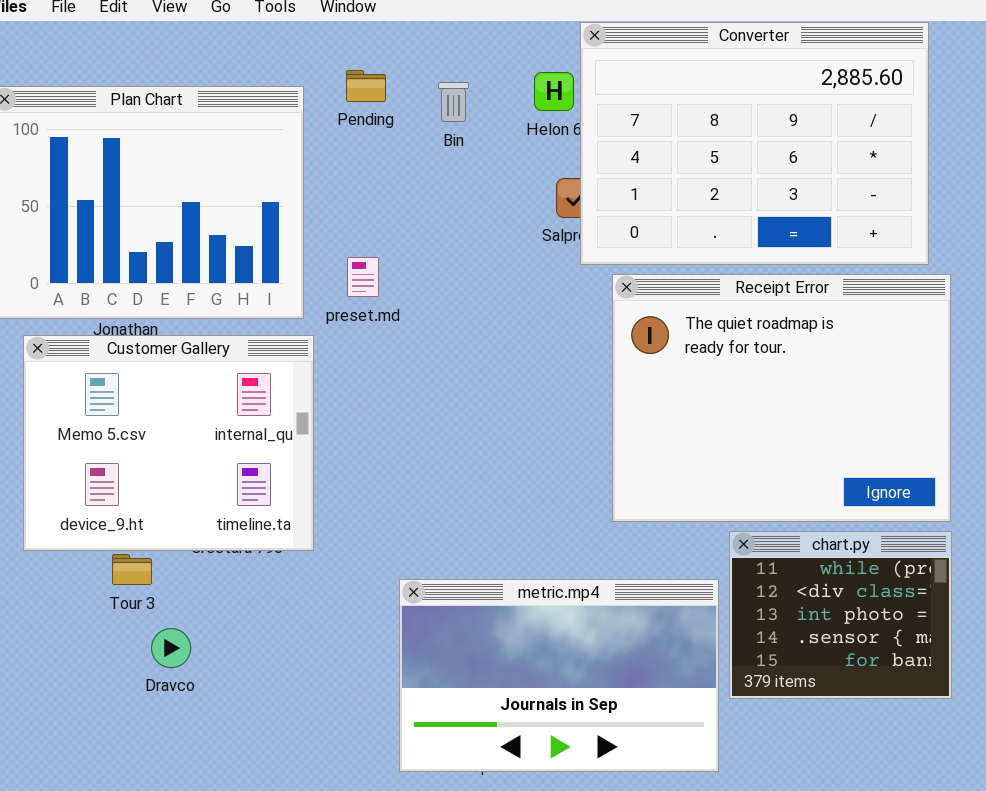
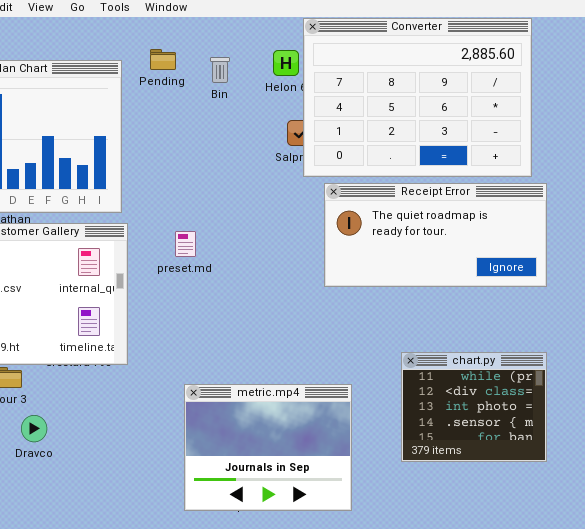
preset.md: [347,257,379,297] -> [175,231,196,257], moved
Receipt Error: [612,274,951,522] -> [324,183,547,287], resized
metric.mp4: [399,579,719,772] -> [184,384,352,511], resized

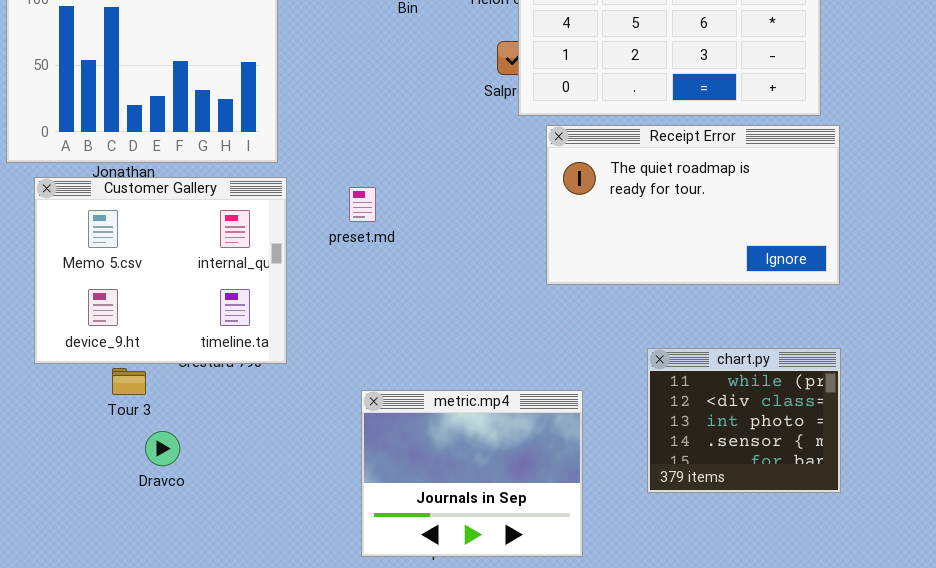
Receipt Error: [324,183,547,287] -> [546,125,840,285], resized

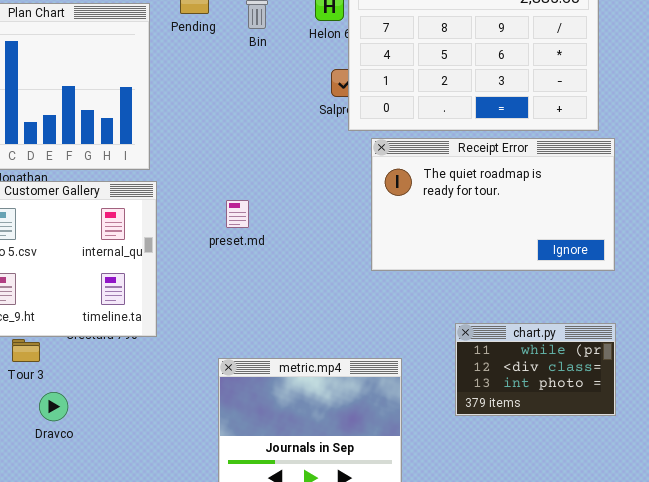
preset.md: [349,187,376,222] -> [226,200,249,228], moved
chart.py: [647,348,841,493] -> [455,323,616,416], resized

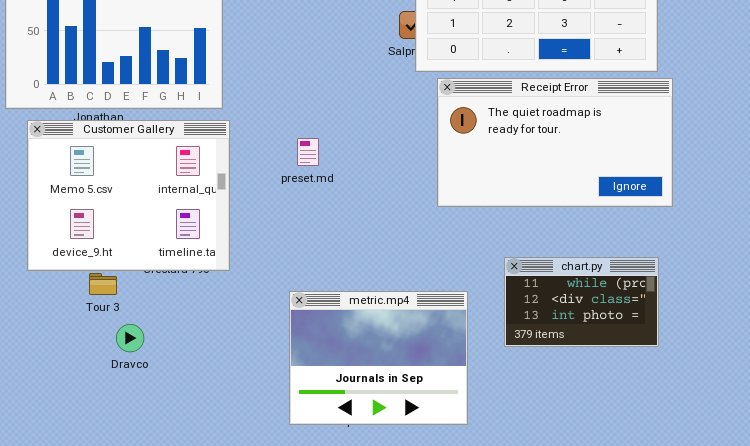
chart.py: [455,323,616,416] -> [504,257,659,347], moved

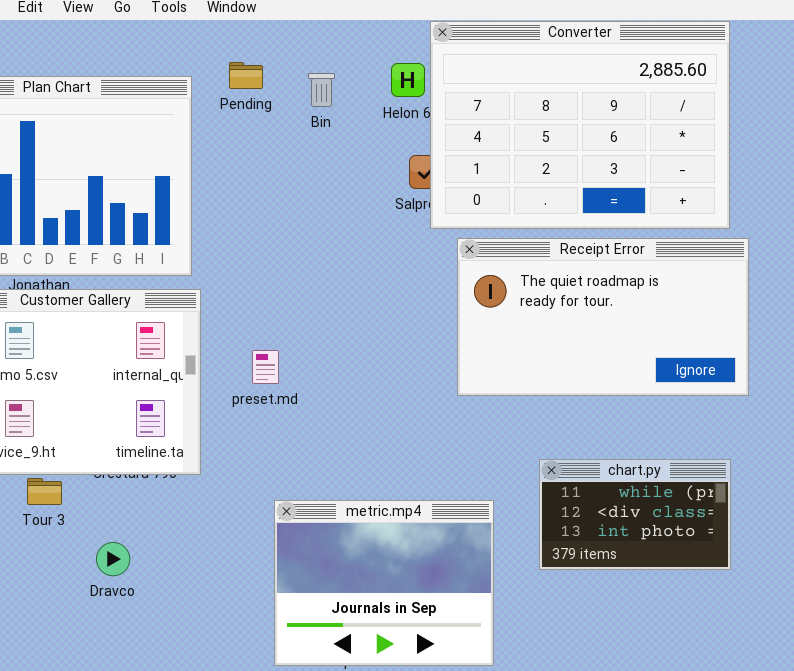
preset.md: [297,138,319,166] -> [252,350,279,384], moved
Dravco: [116,324,144,352] -> [96,542,130,576], moved

